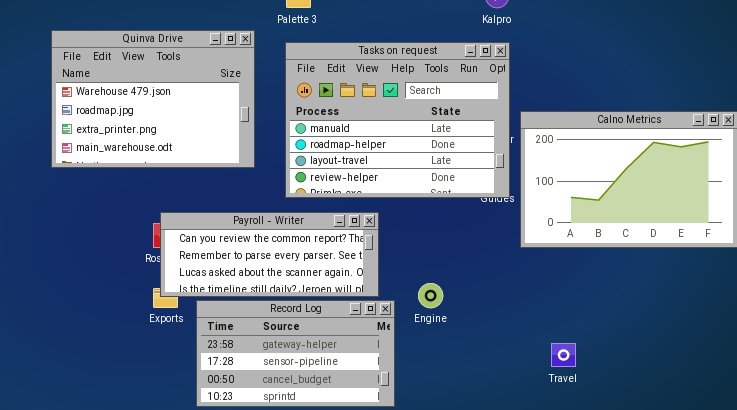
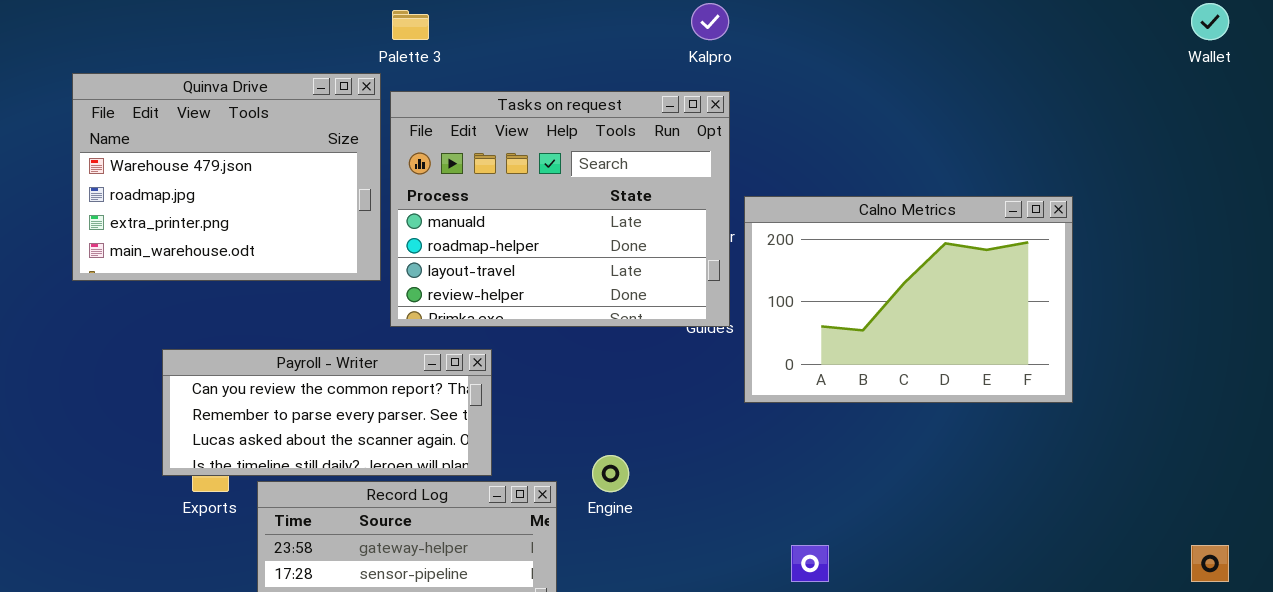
Quinva Drive: [51,30,255,168] -> [72,73,381,281], moved
Payroll - Writer: [160,212,379,297] -> [162,349,492,476], moved

